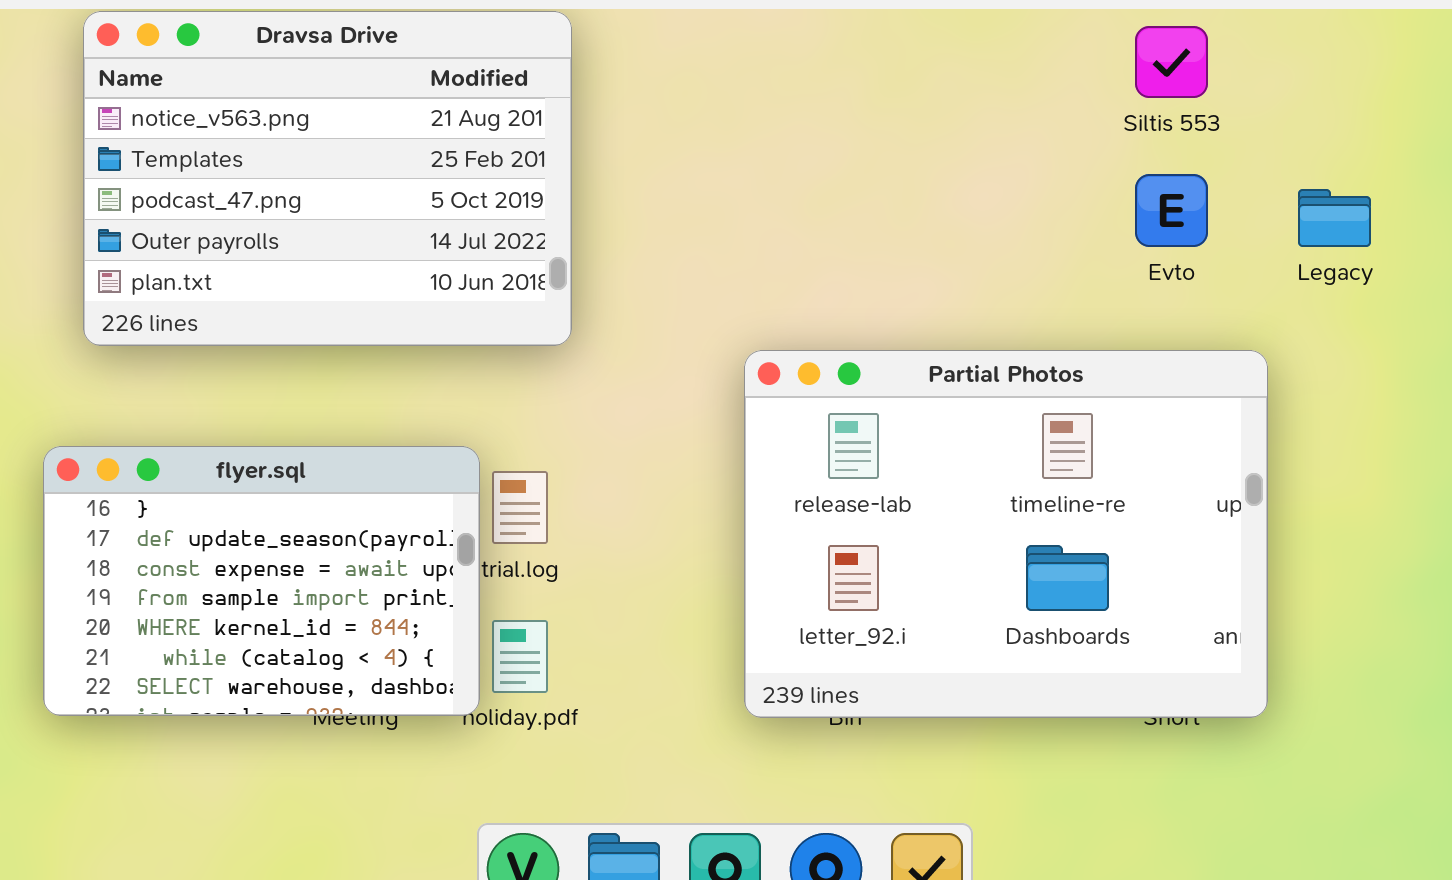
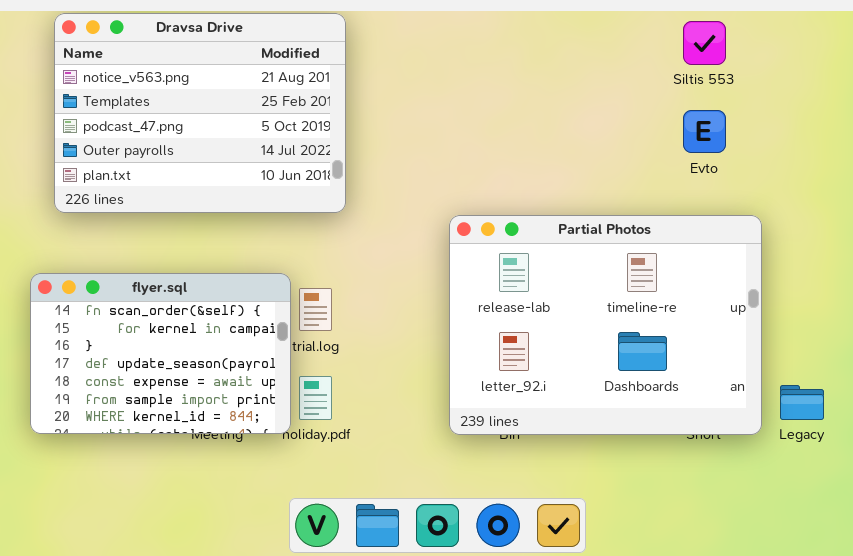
Legacy: [1298,189,1371,247] -> [780,385,824,420], moved
flyer.sql: [43,446,480,716] -> [30,273,291,434], scrolled up 2 rows

